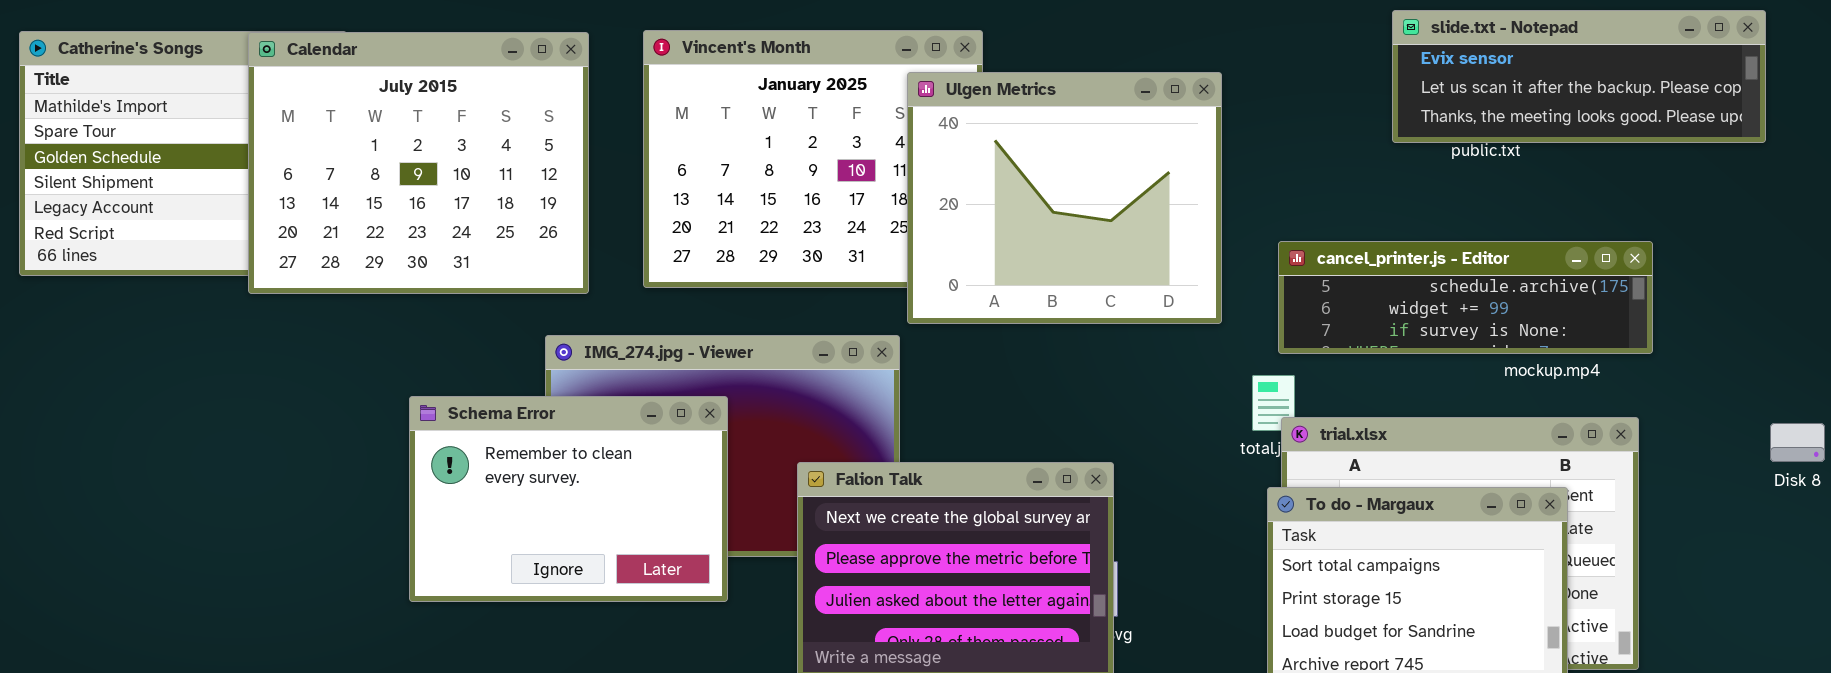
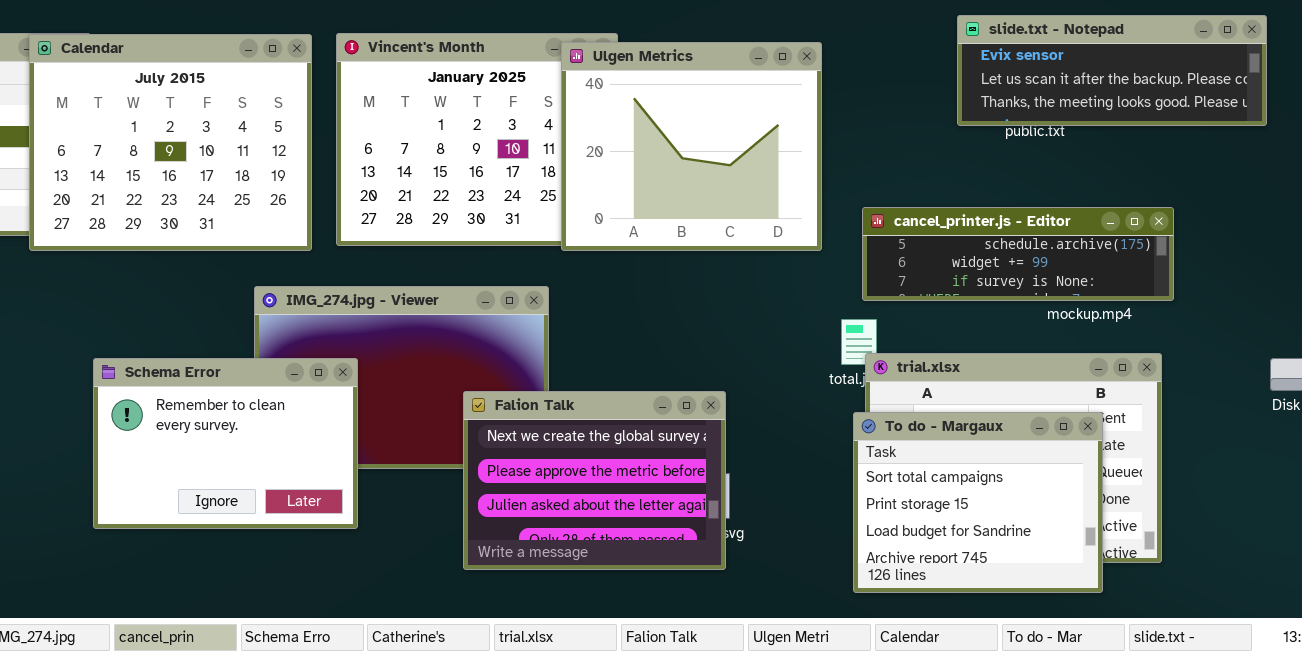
Calendar: [248,32,589,294] -> [29,34,312,251], moved
Ulgen Metrics: [907,72,1222,324] -> [561,42,822,251], moved
Schema Error: [409,396,728,602] -> [93,358,358,529], moved

